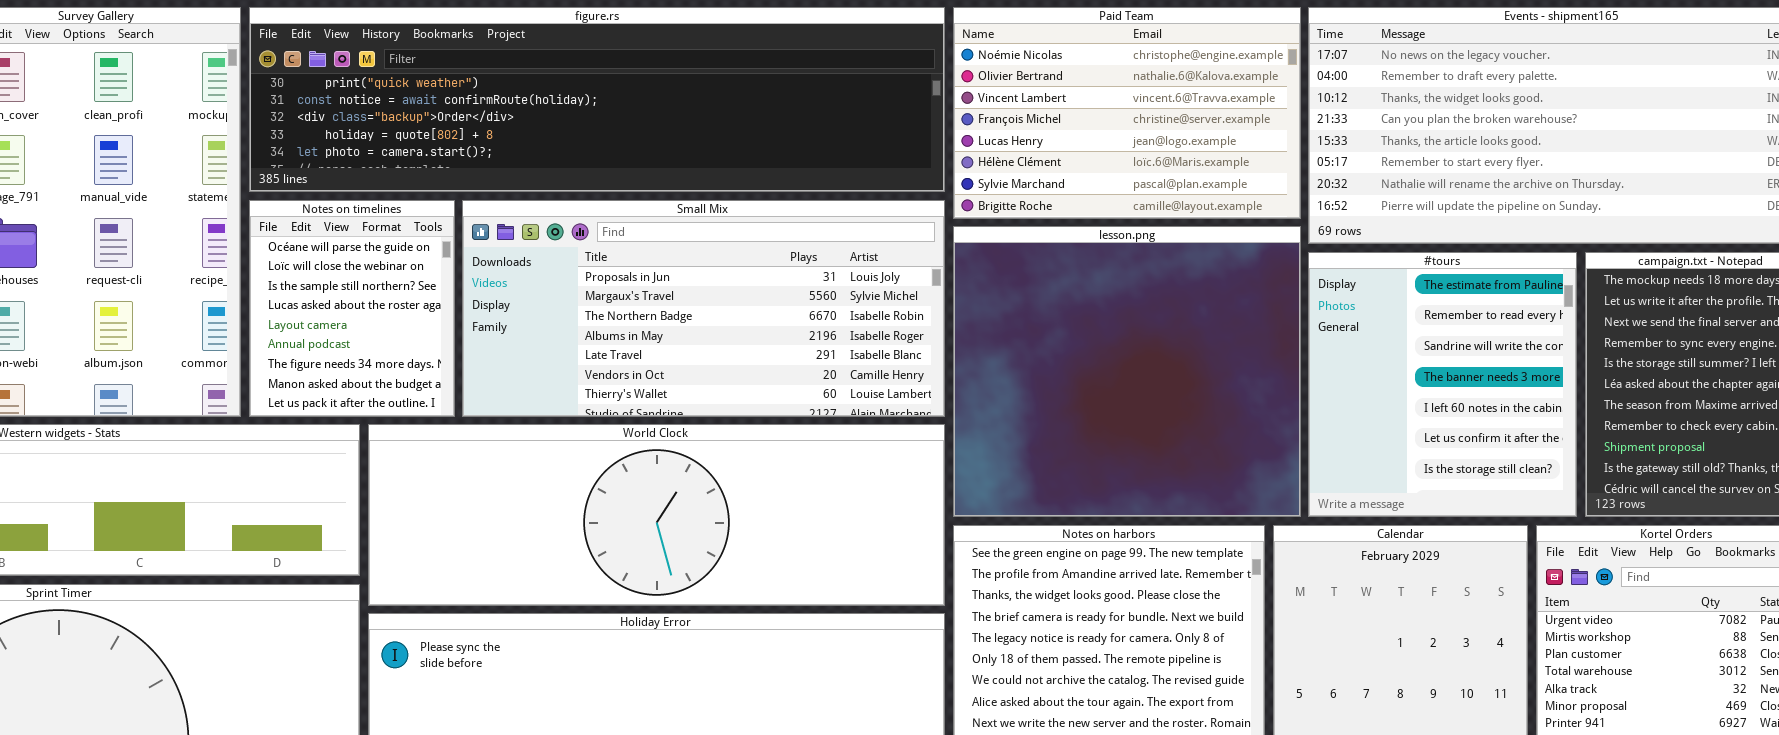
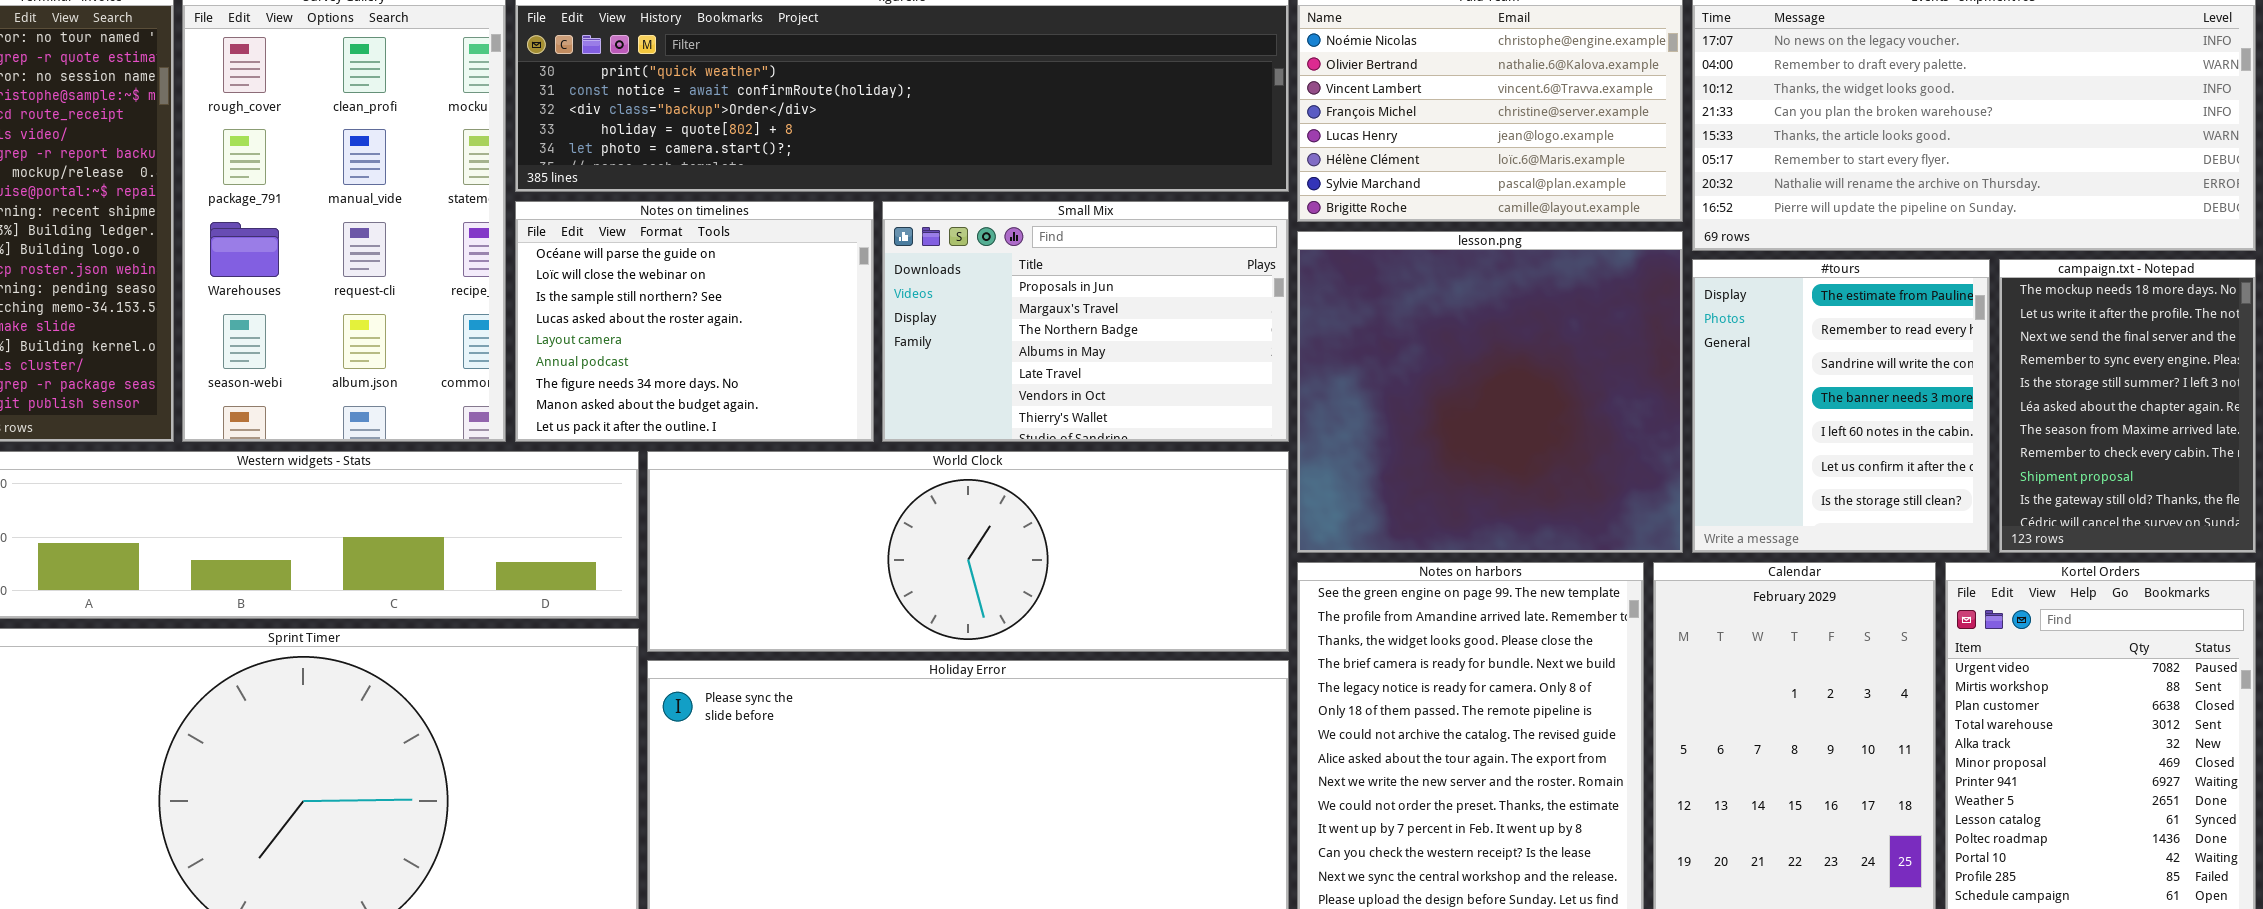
Notes on timelines: [249,200,455,417] -> [515,201,874,442], resized
Small Mix: [462,200,945,417] -> [882,201,1289,442], resized

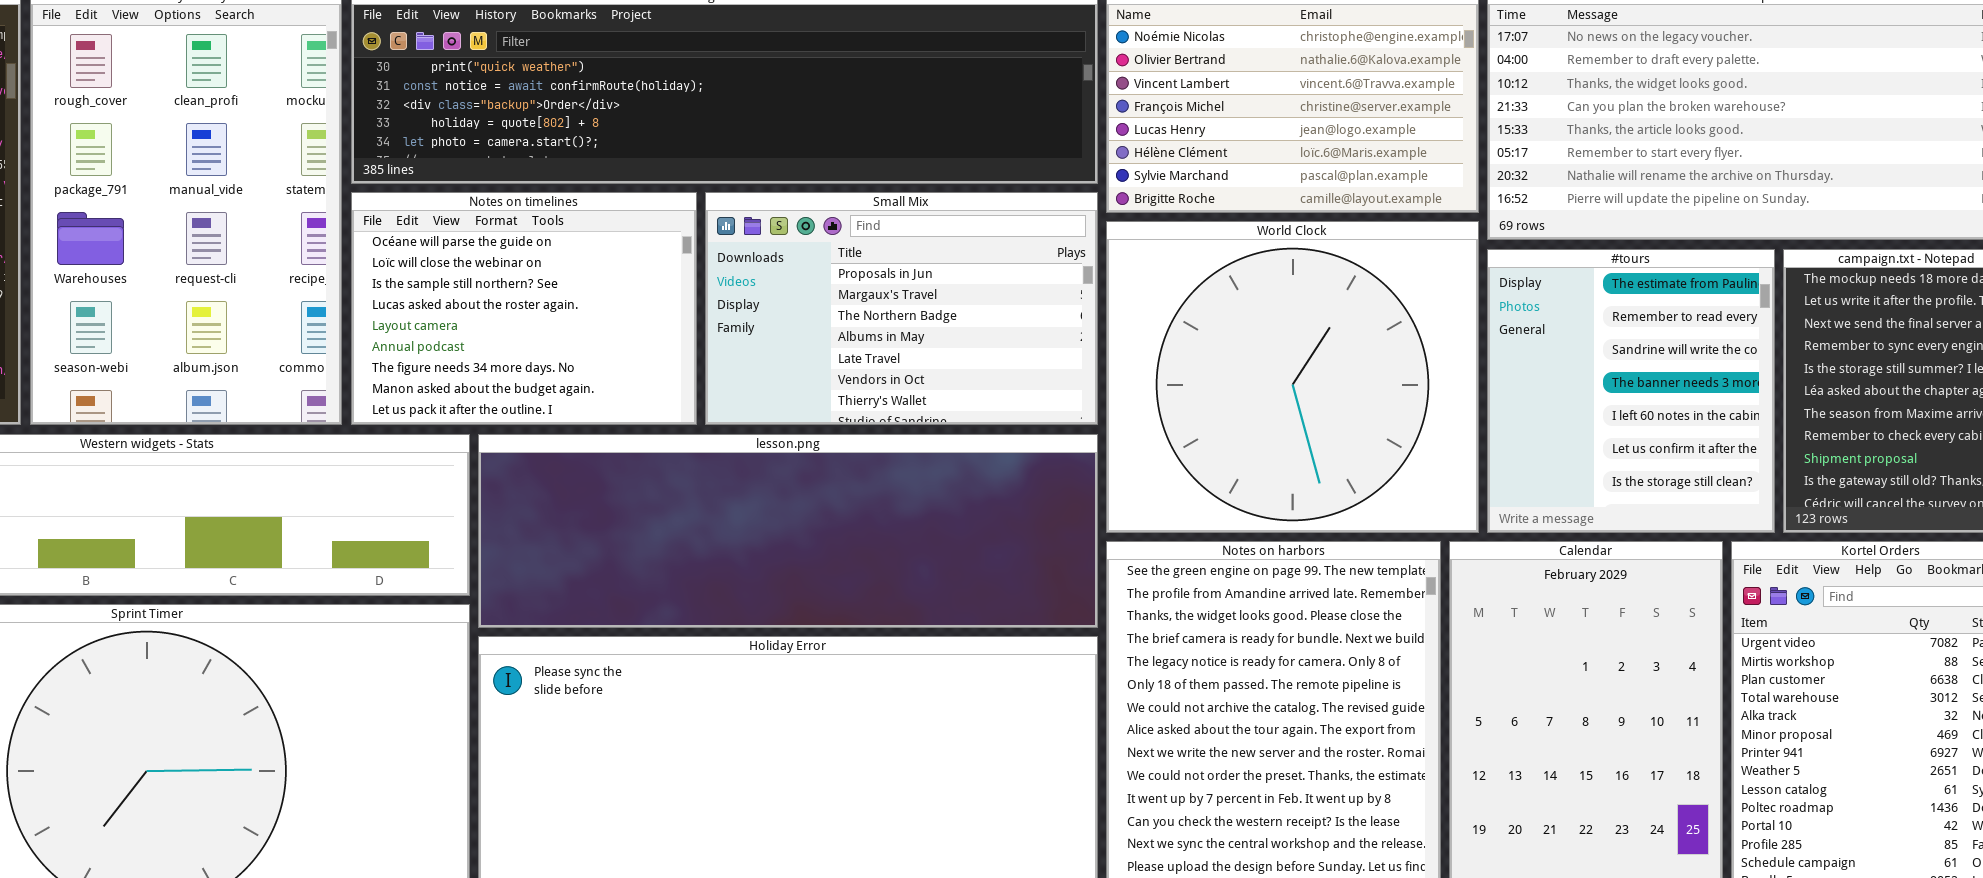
lesson.png: [1297,231,1683,553] -> [478,434,1098,628], moved, resized
World Clock: [647,451,1289,652] -> [1106,221,1479,533], moved, resized

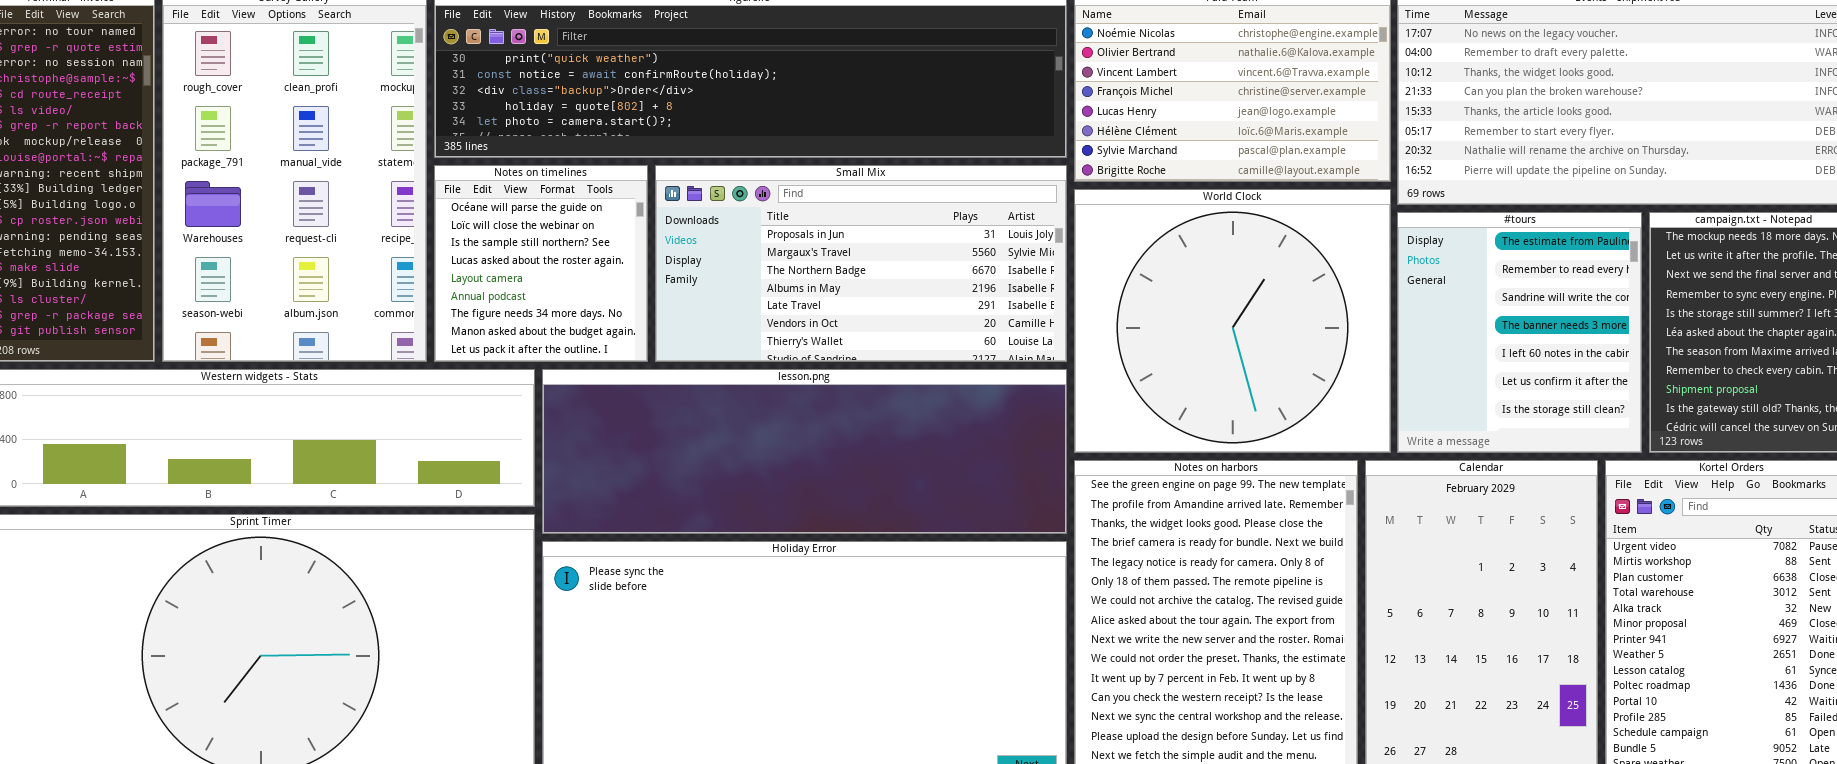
Notes on timelines: [351,192,697,425] -> [434,165,648,362], resized
Small Mix: [705,192,1098,425] -> [655,165,1067,362], resized

